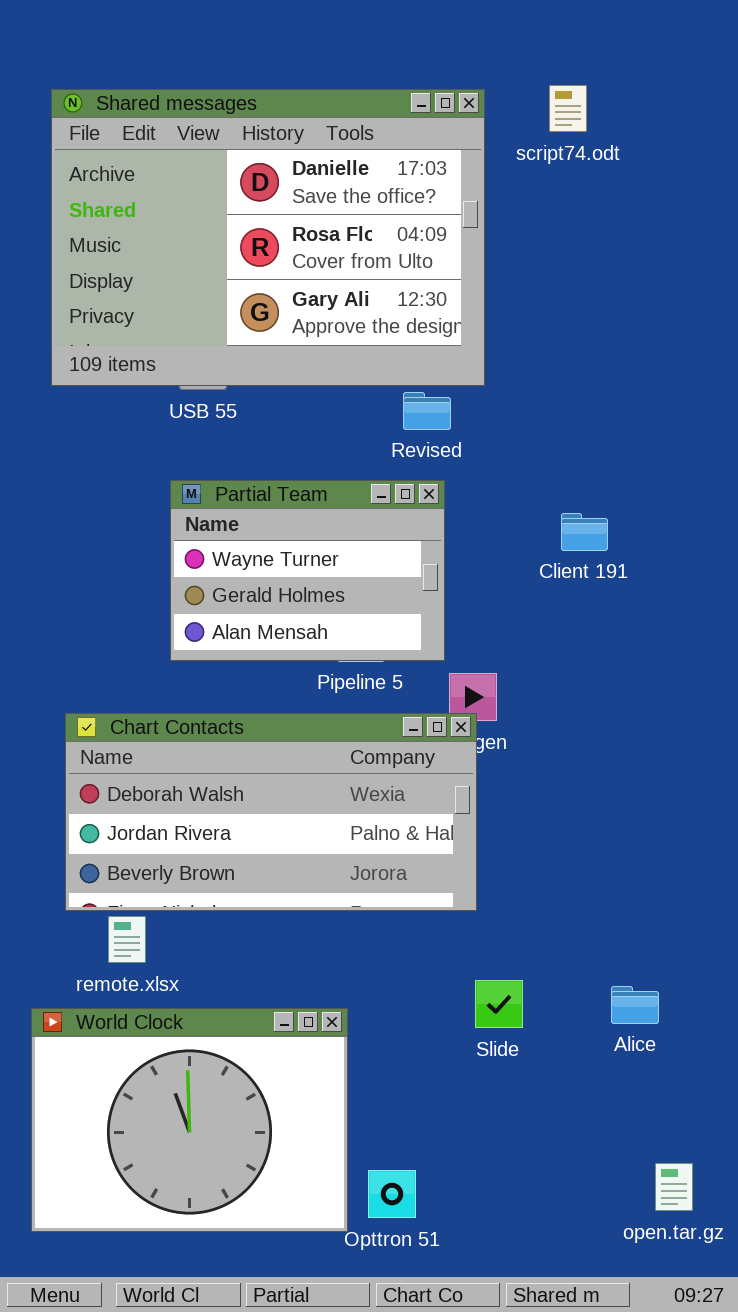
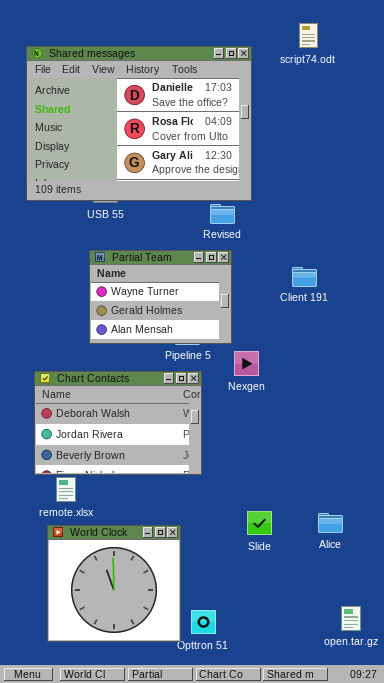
script74.odt: [549,85,587,132] -> [299,23,318,48], moved
Chart Contacts: [65,713,477,911] -> [34,371,202,475], resized
World Clock: [31,1008,348,1232] -> [47,525,181,642], resized

